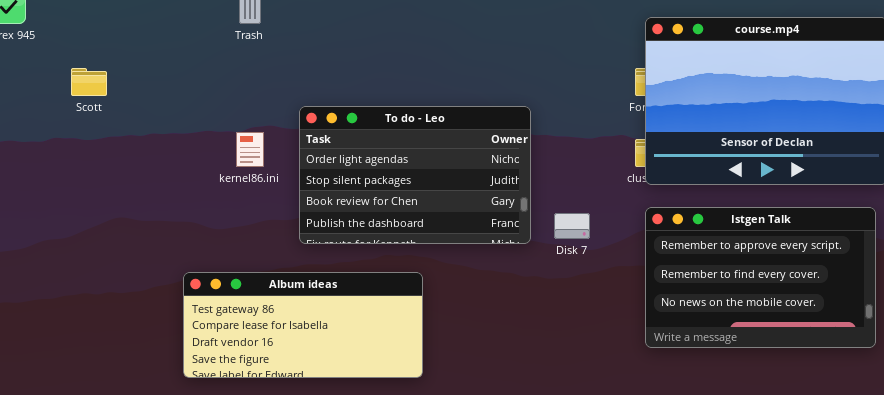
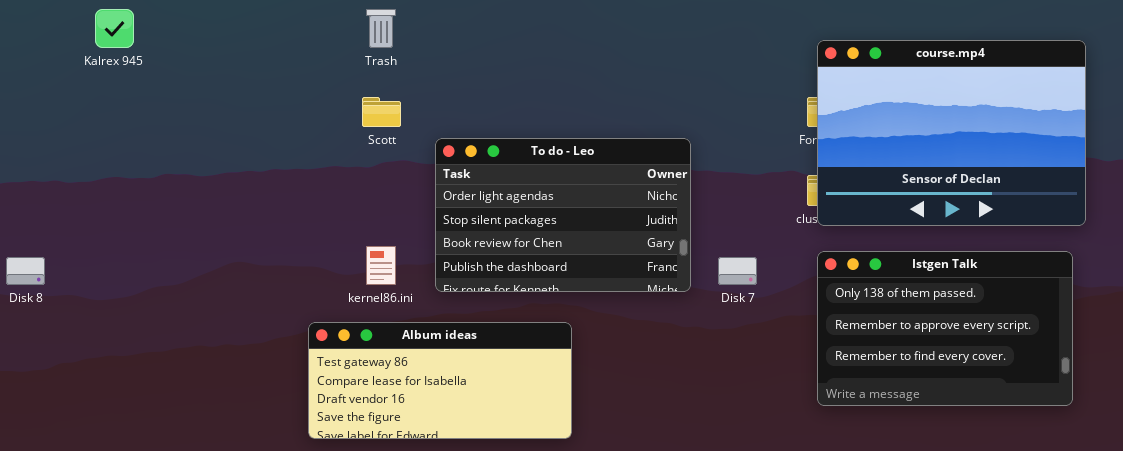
Scott: [71,68,107,96] -> [362,97,401,127], moved
kernel86.ini: [236,132,264,167] -> [366,246,396,285], moved
Istgen Talk: [645,207,876,348] -> [817,251,1073,406], scrolled up 1 row

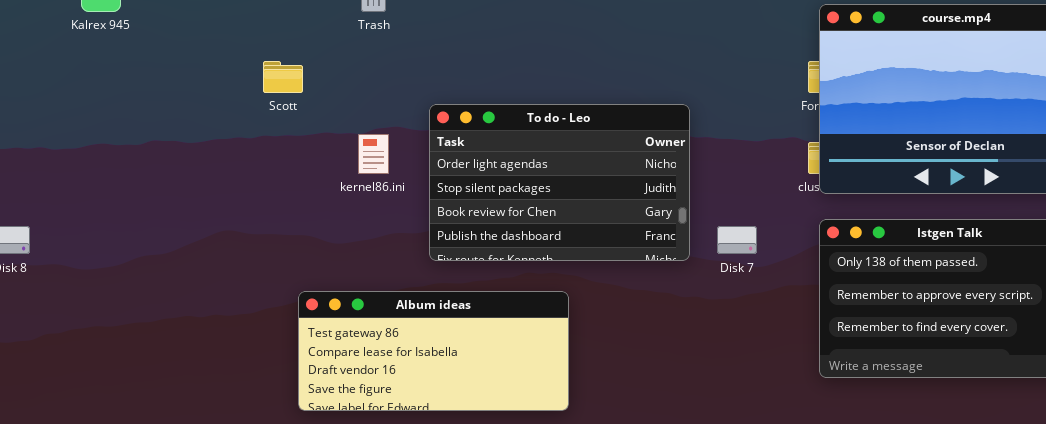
Scott: [362,97,401,127] -> [263,61,303,93], moved
kernel86.ini: [366,246,396,285] -> [358,134,389,174], moved

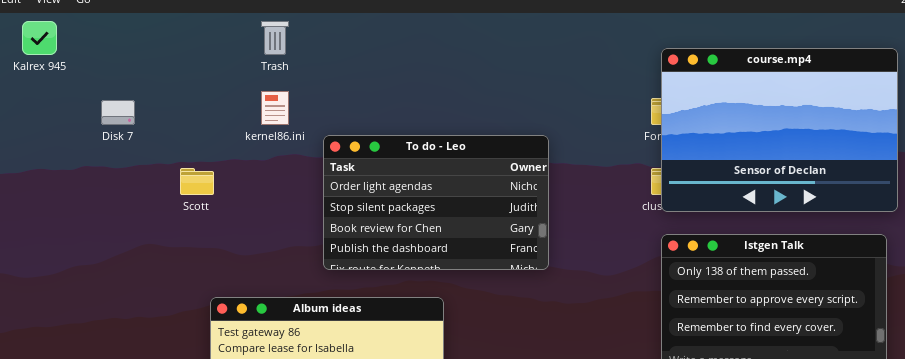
Scott: [263,61,303,93] -> [180,168,214,195], moved
kernel86.ini: [358,134,389,174] -> [261,91,289,125], moved
Disk 7: [717,226,757,254] -> [101,100,135,125], moved

